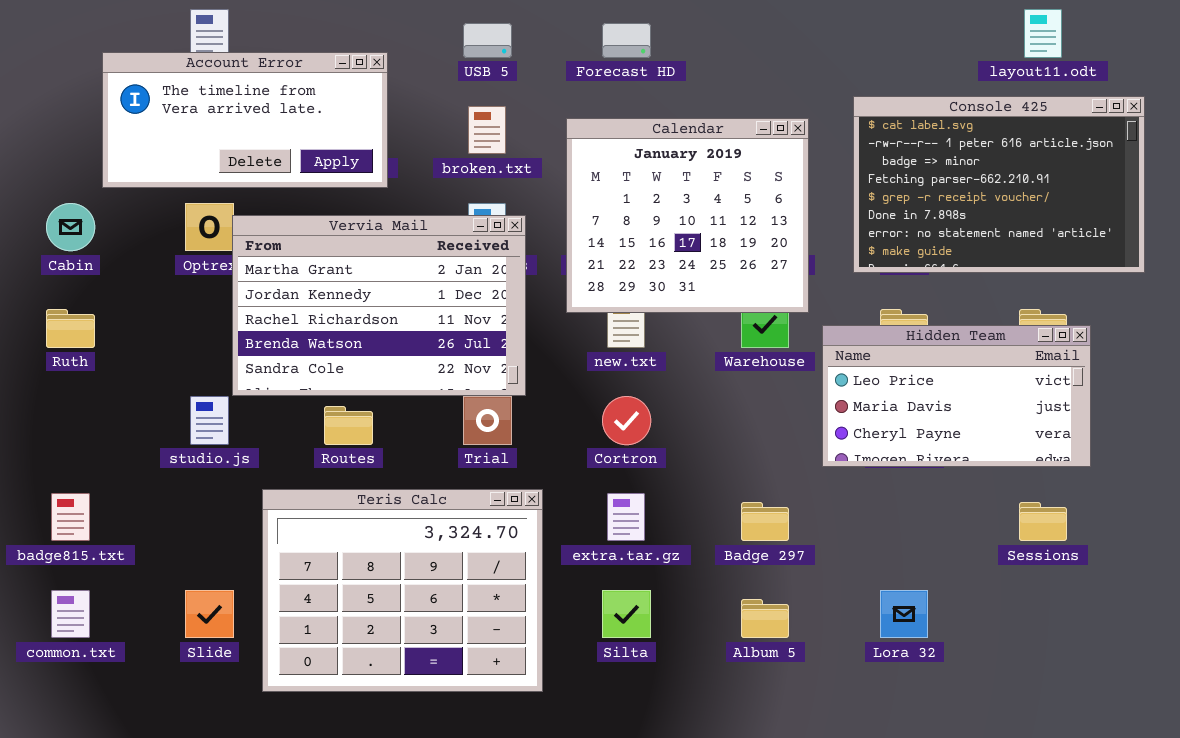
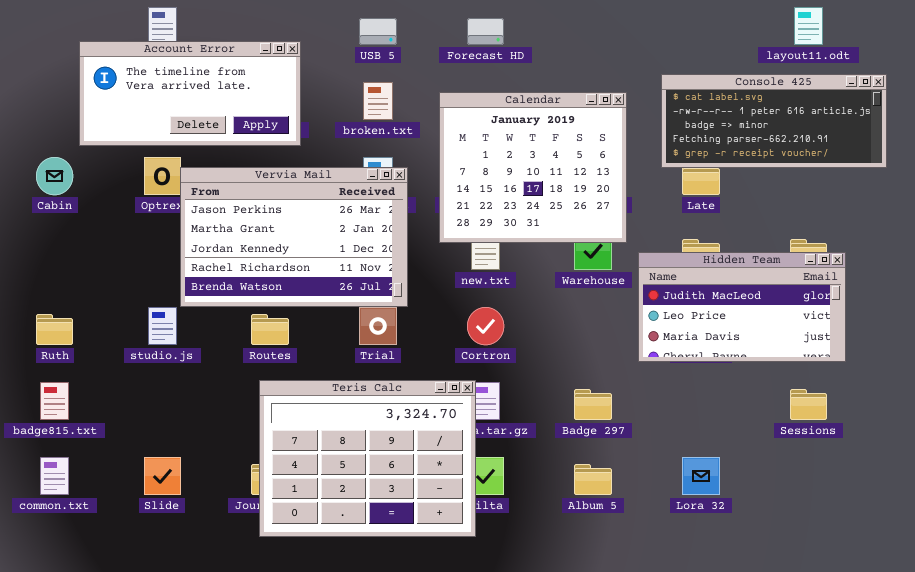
Console 425: [853,96,1145,273] -> [661,74,887,168], resized
Vervia Mail: [232,215,526,396] -> [180,167,408,307], scrolled up 1 row
Ruth: [46,309,95,348] -> [36,314,73,345], moved
Hidden Team: [822,325,1091,467] -> [638,252,846,362], scrolled up 1 row
Teris Calc: [262,489,543,692] -> [259,380,476,537], moved

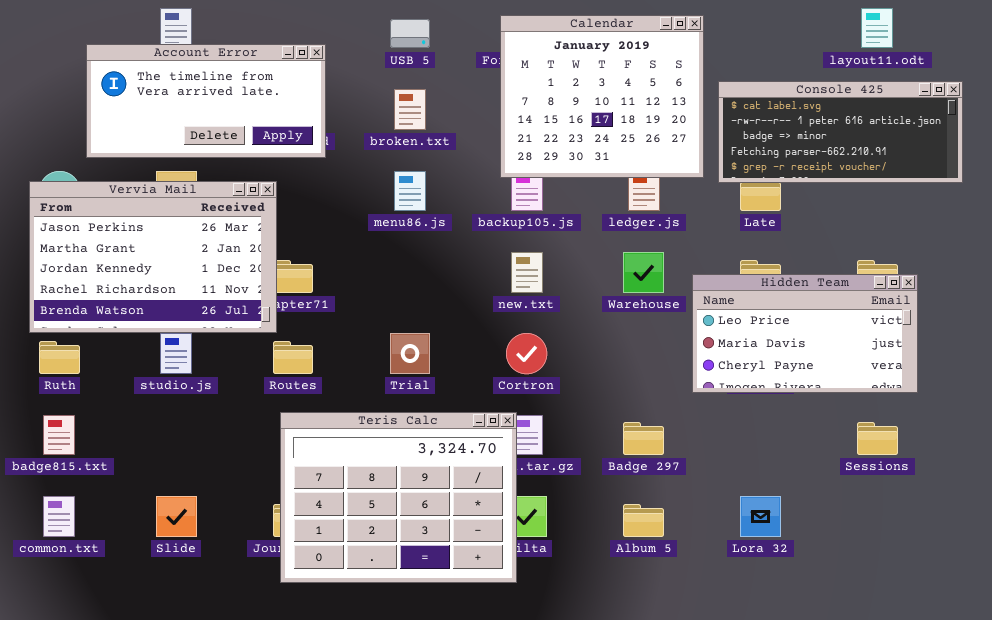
Calendar: [439,92,627,243] -> [500,15,704,178], moved
Vervia Mail: [180,167,408,307] -> [29,181,277,333], moved
Hidden Team: [638,252,846,362] -> [692,274,918,393], scrolled down 1 row

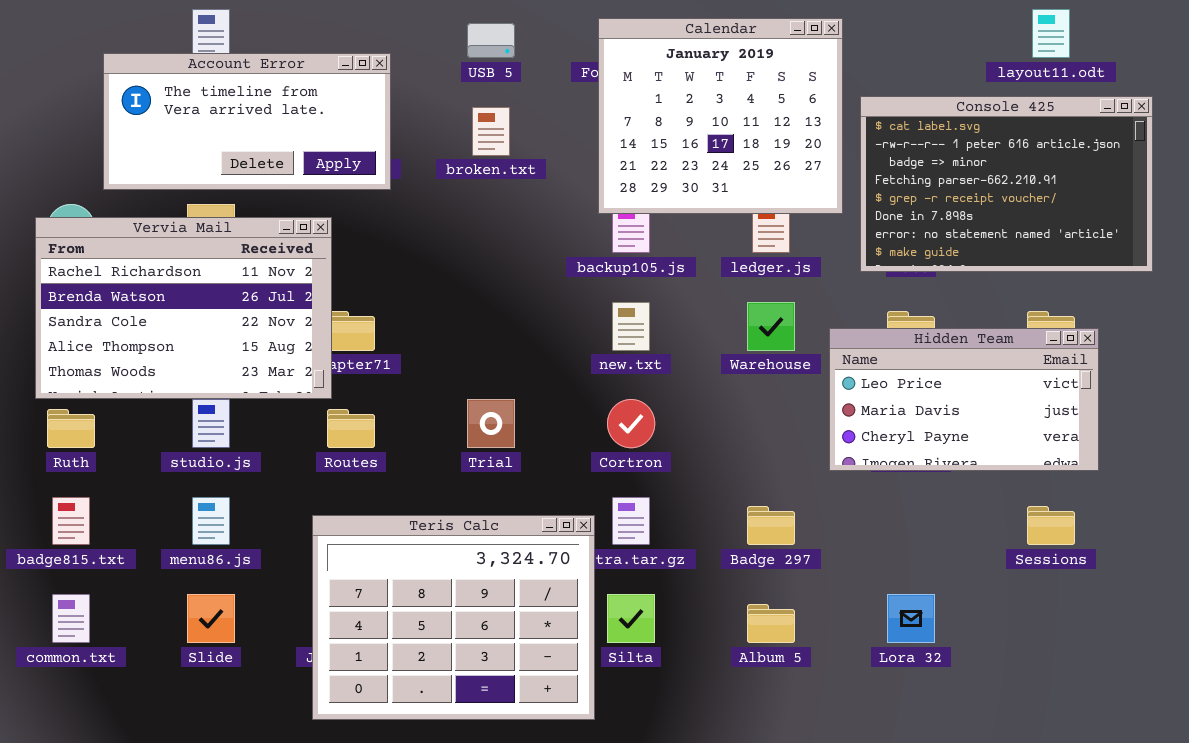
Console 425: [718,81,963,183] -> [860,96,1153,272], resized
menu86.js: [394,171,426,211] -> [192,497,230,545], moved
Vervia Mail: [29,181,277,333] -> [35,217,332,399], scrolled down 3 rows
Teris Calc: [280,412,517,583] -> [312,515,595,720], moved

